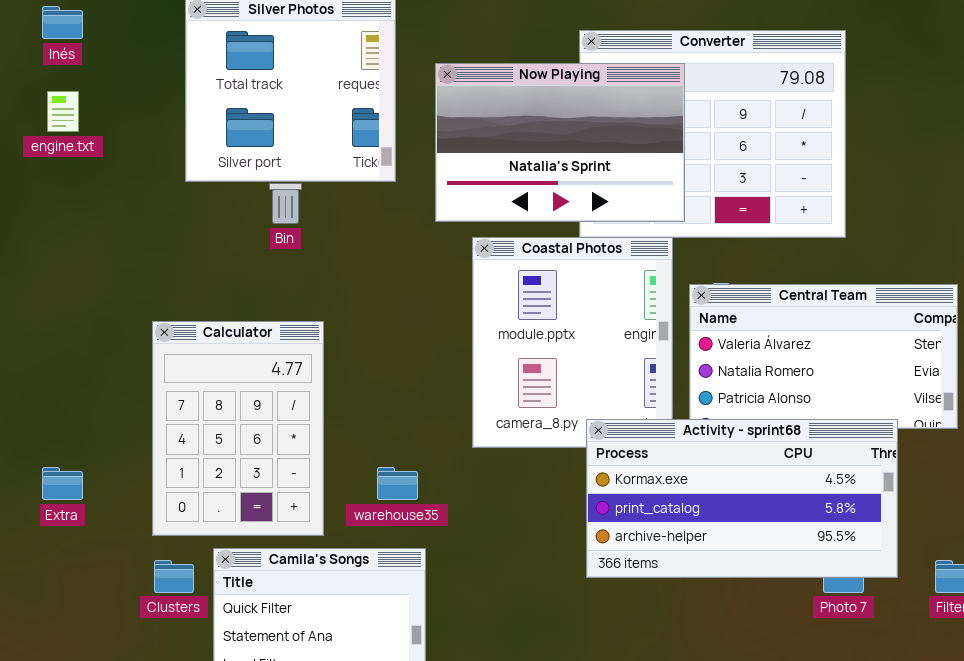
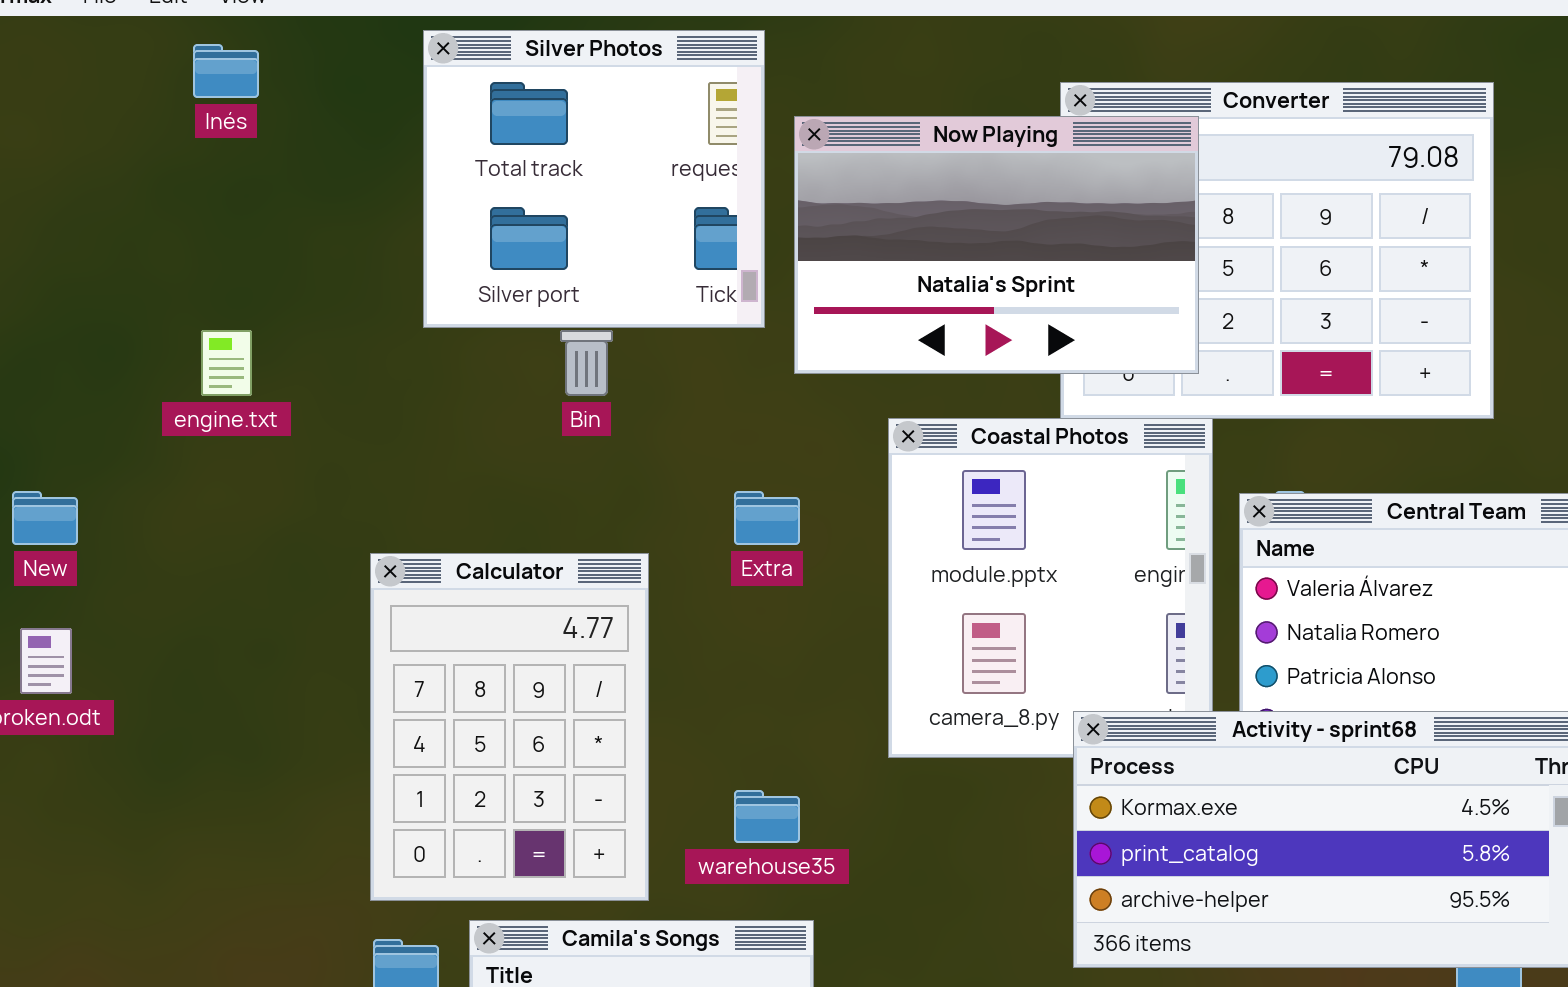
Now Playing: [435,63,685,222] -> [794,116,1199,374], moved
engine.txt: [47,91,79,132] -> [201,330,252,396], moved
Extra: [42,467,83,500] -> [734,491,800,545], moved

